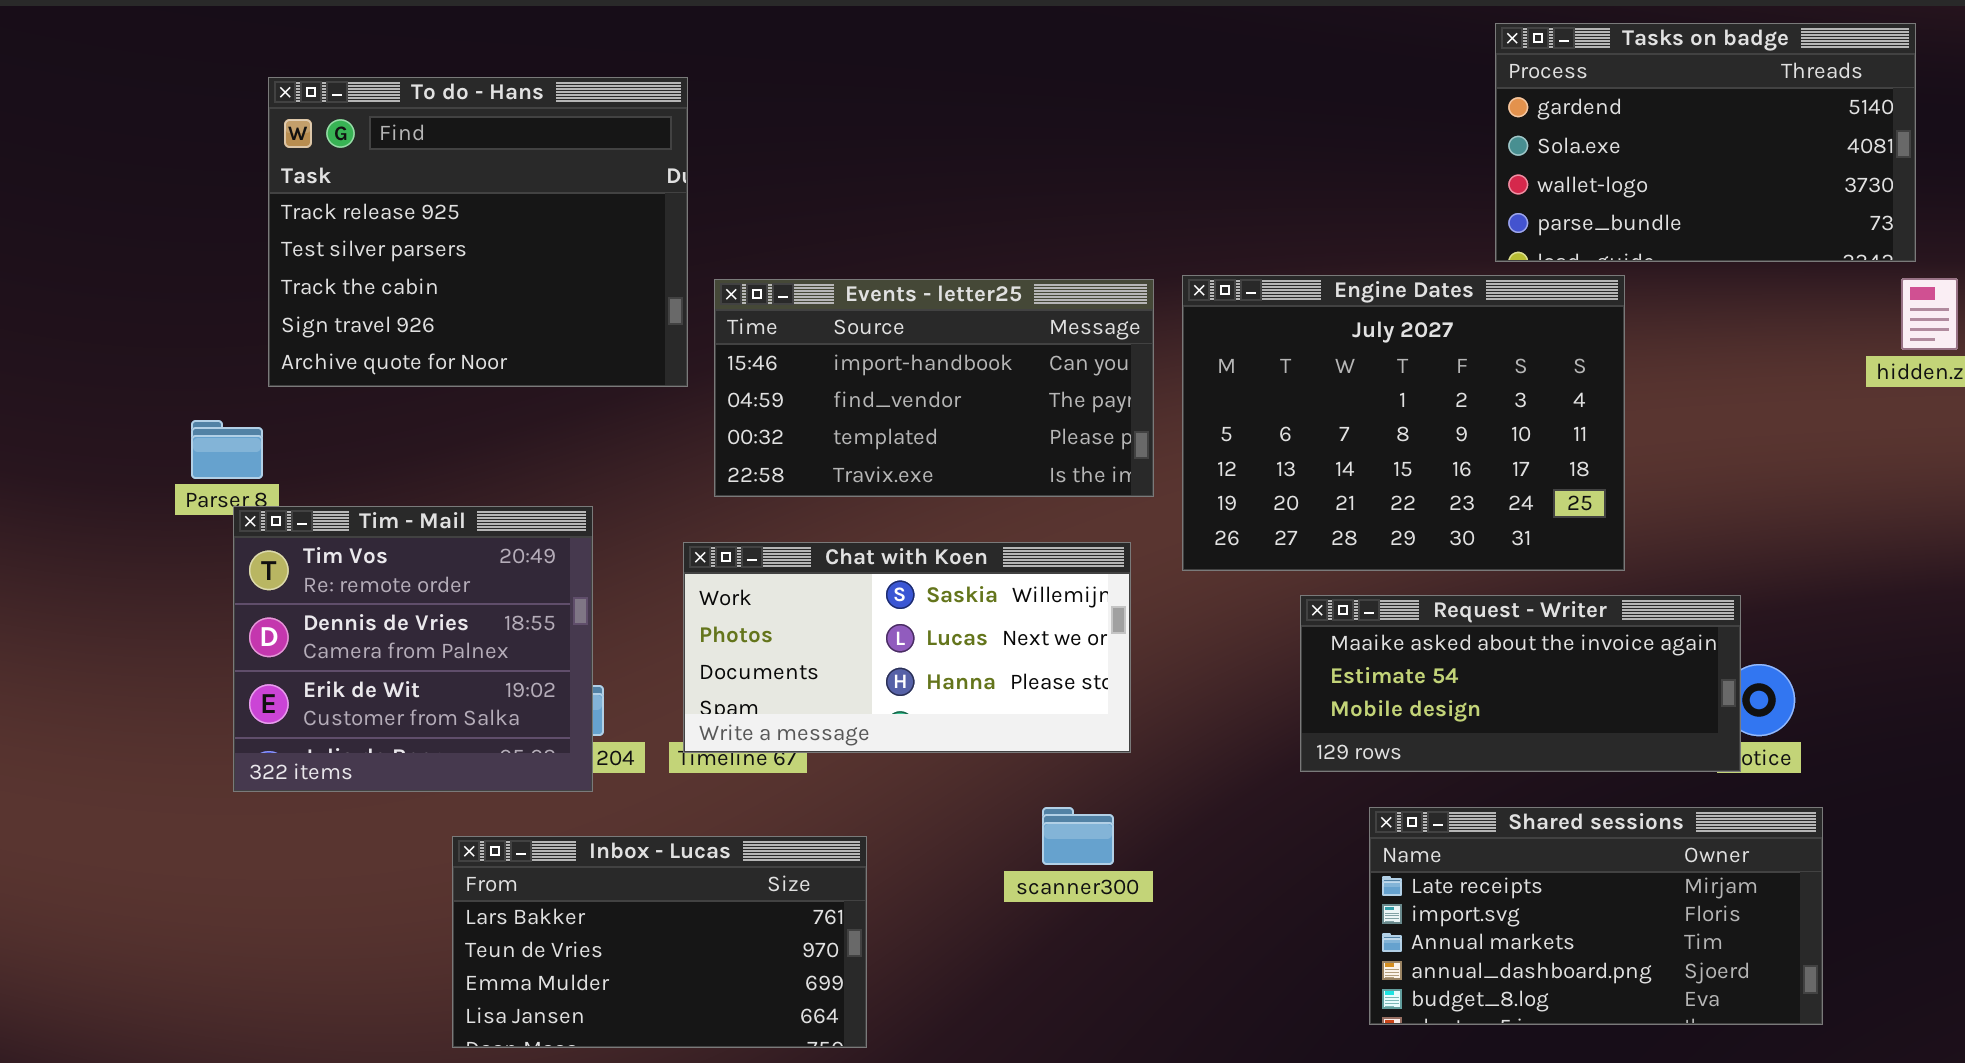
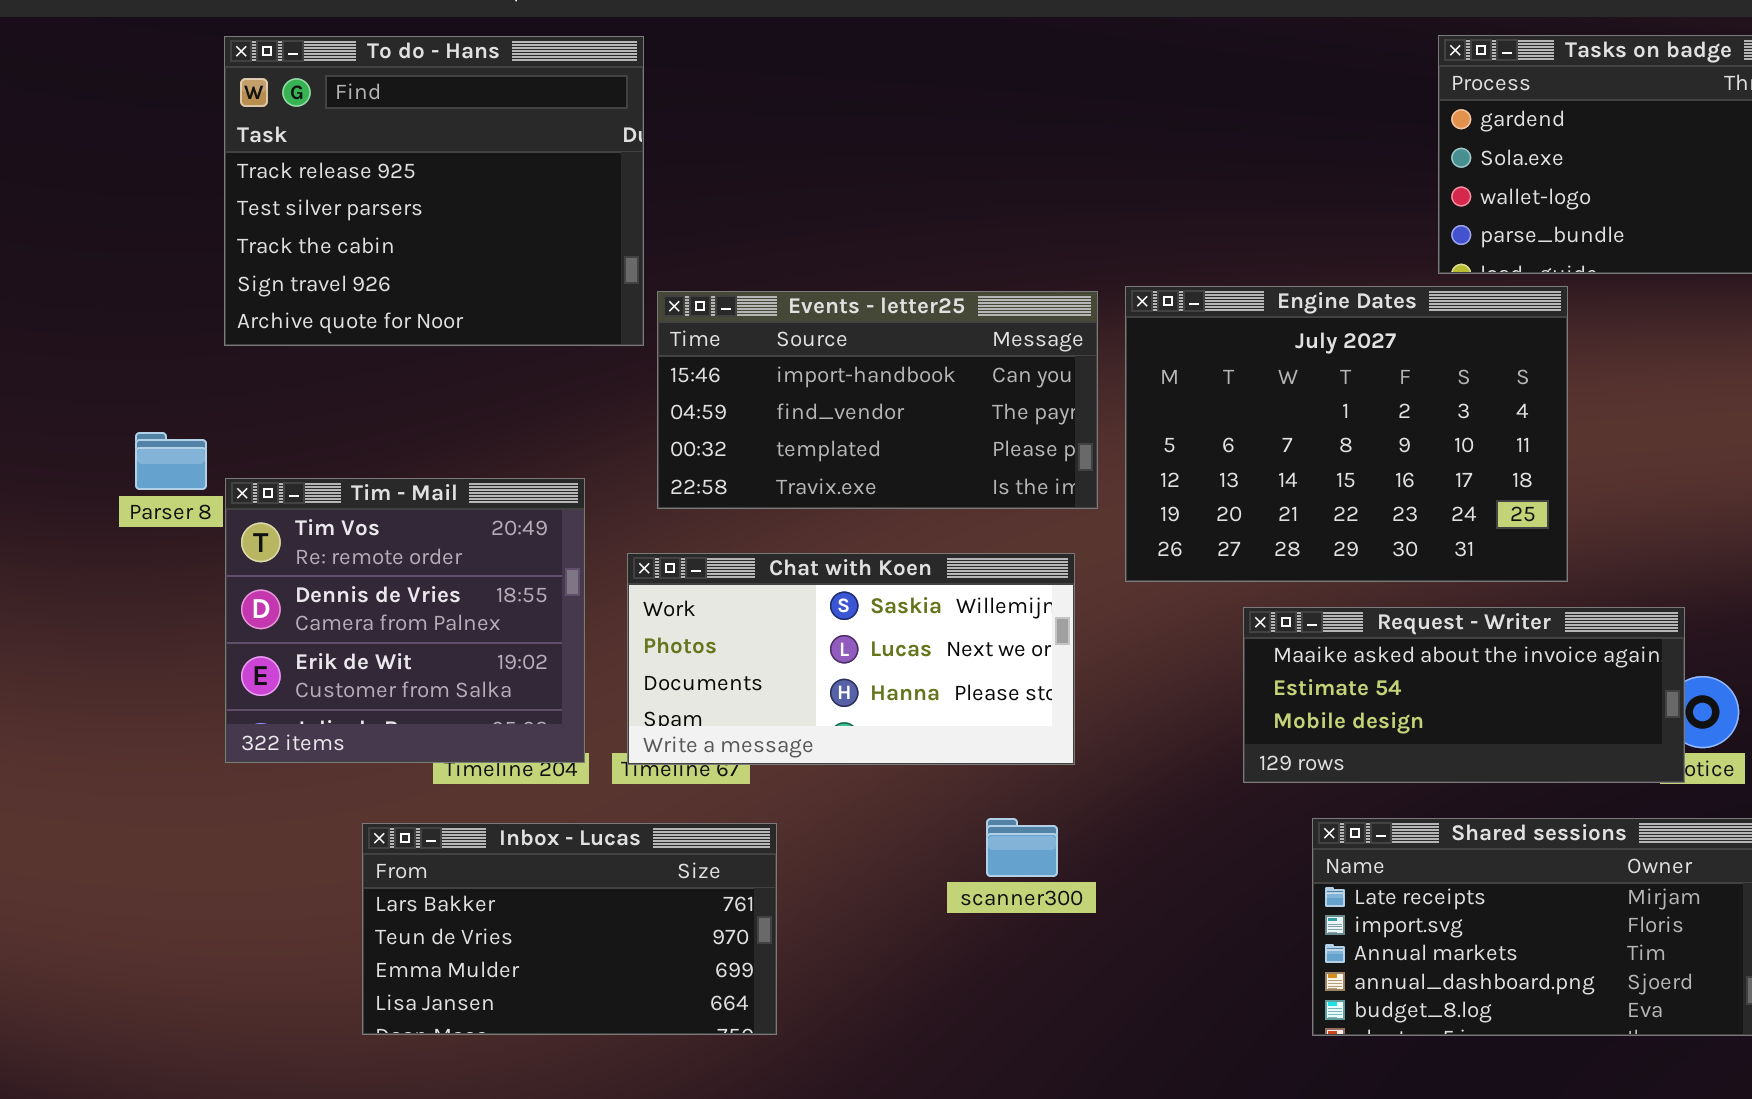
To do - Hans: [268,77,688,387] -> [224,36,644,346], moved
Tim - Mail: [233,506,593,792] -> [225,478,585,763], moved
Inbox - Lucas: [452,836,867,1048] -> [362,823,777,1035], moved

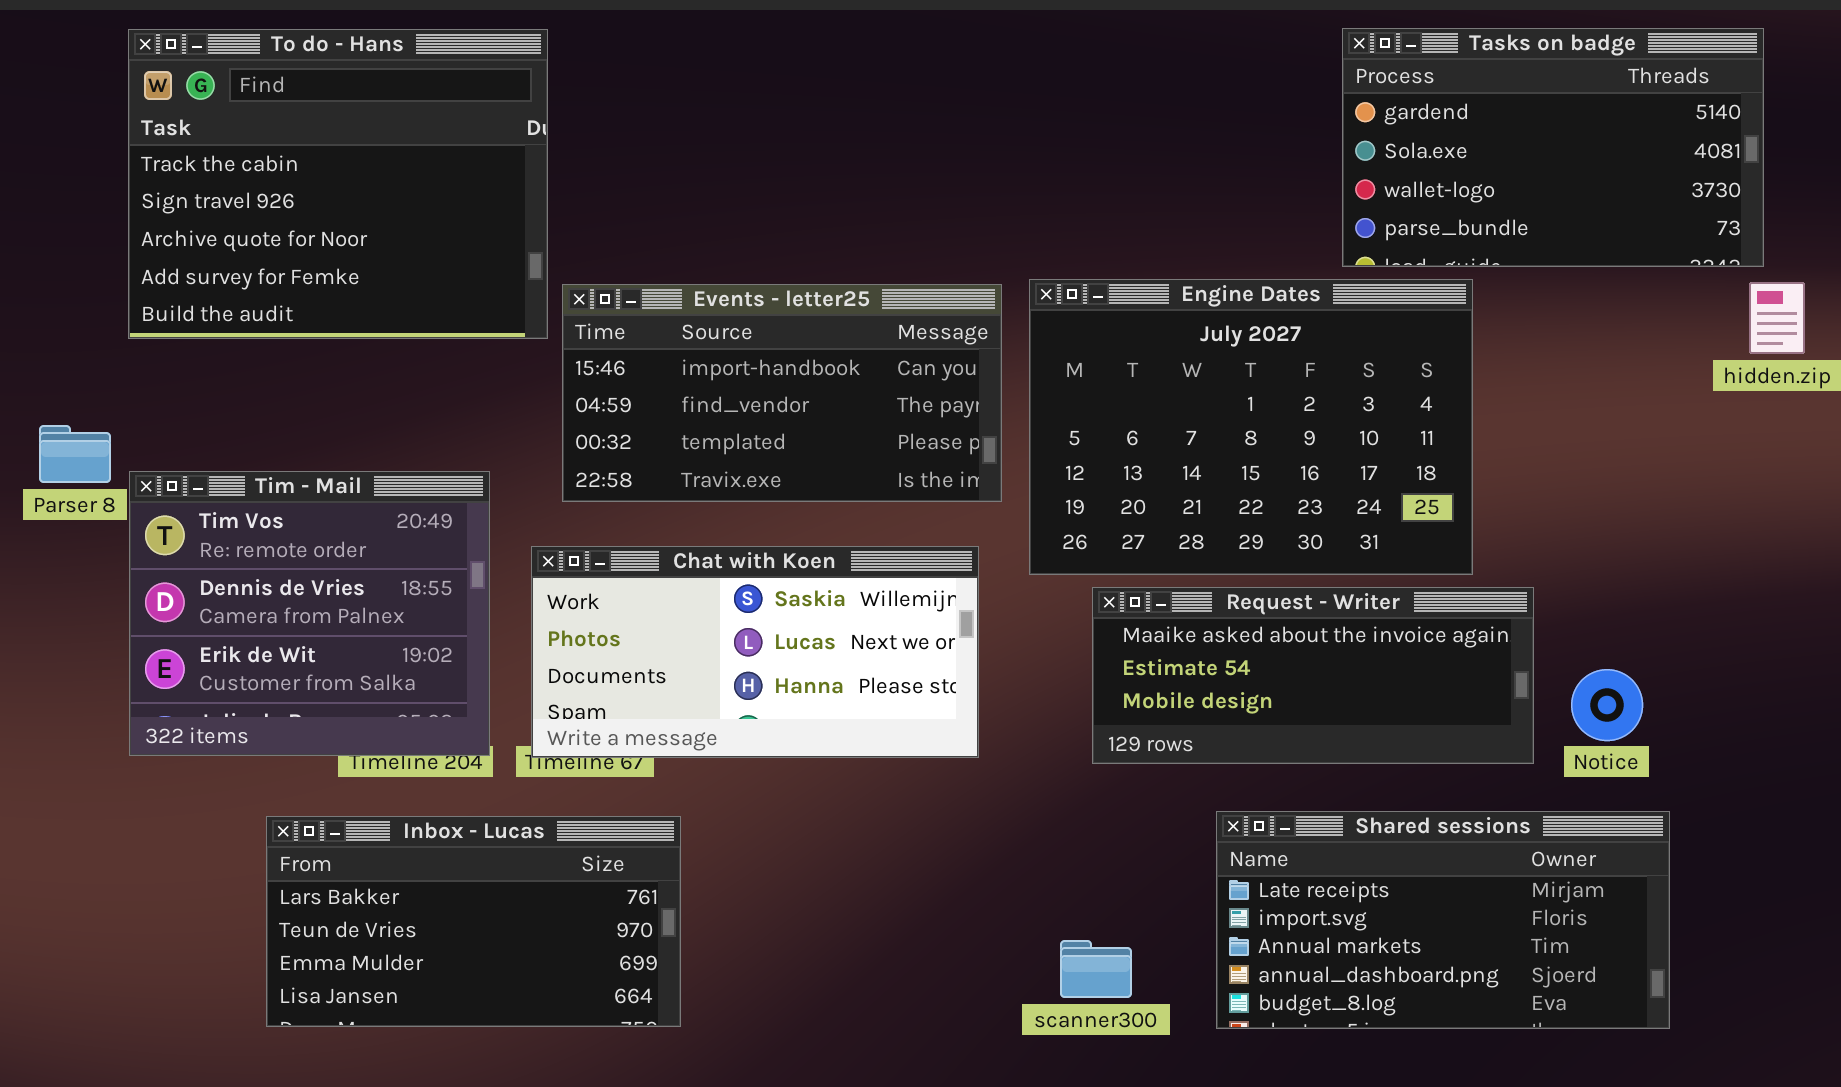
To do - Hans: [224,36,644,346] -> [128,29,548,339], scrolled down 2 rows
Request - Writer: [1243,607,1685,783] -> [1092,587,1534,764], moved
scanner300: [986,818,1058,877] -> [1060,940,1132,998], moved

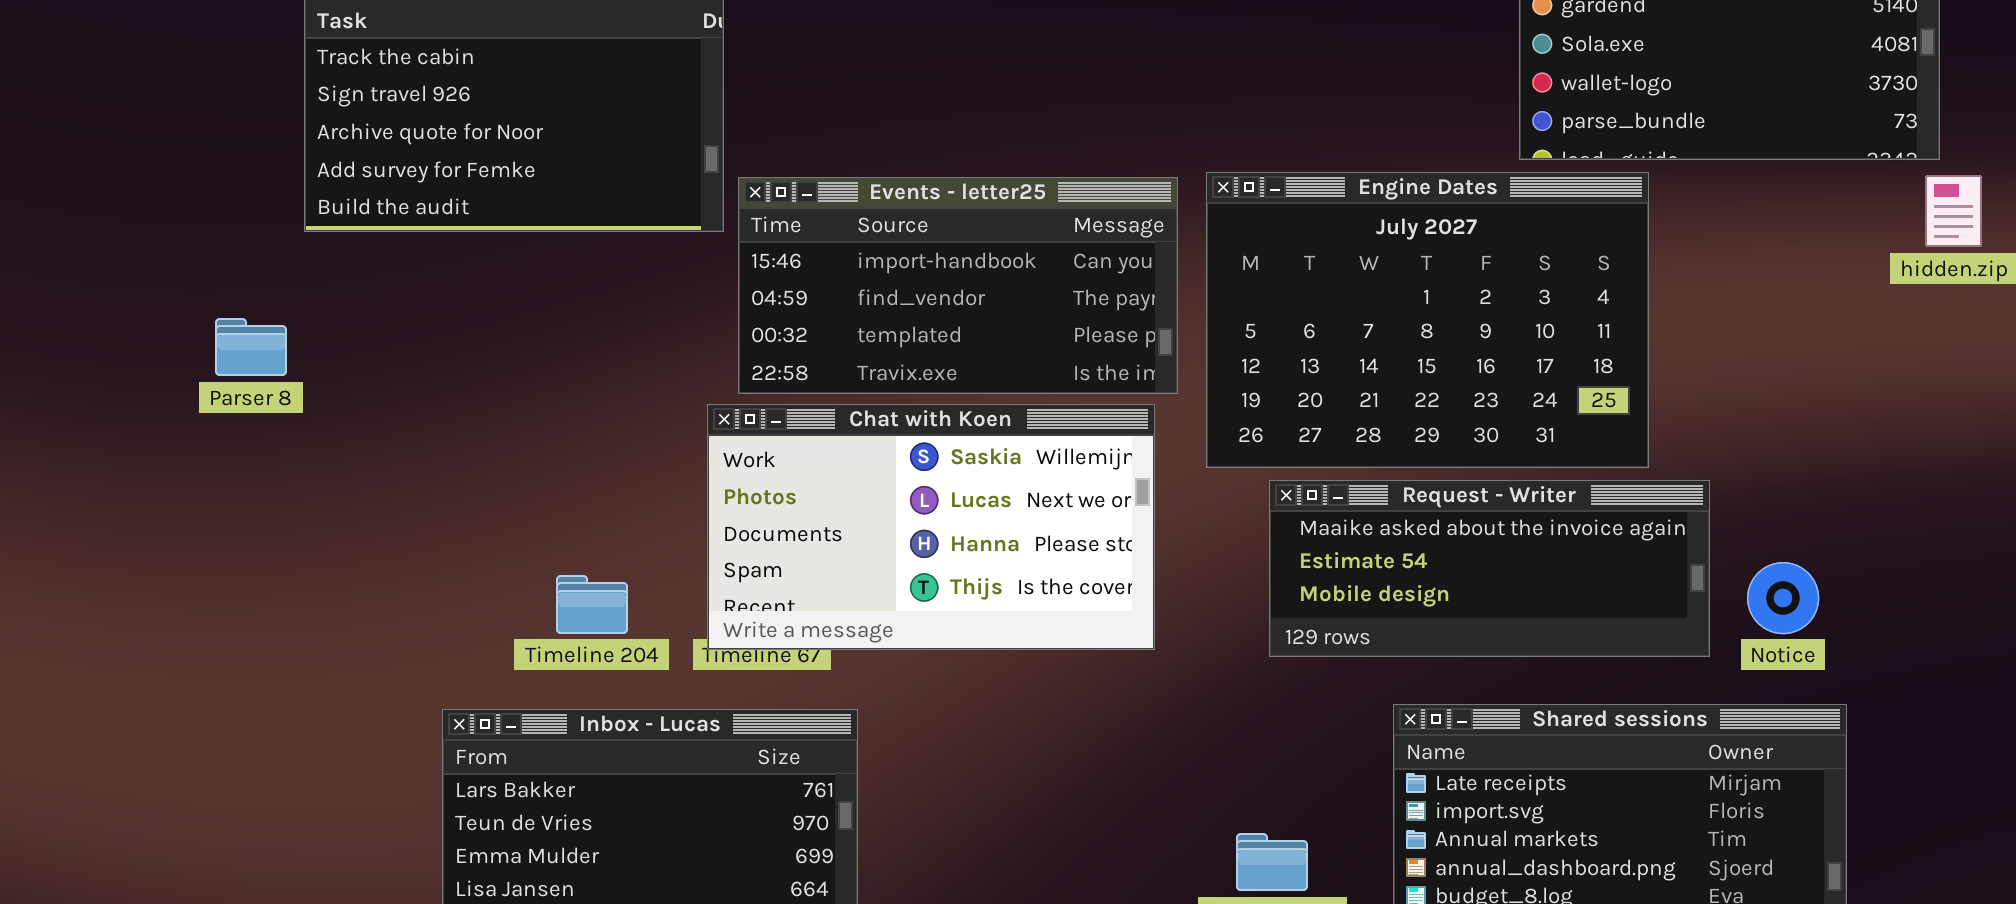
Tim - Mail: [129,471,490,756] -> none, closed
Chat with Koen: [531,546,979,758] -> [707,404,1155,650], resized

